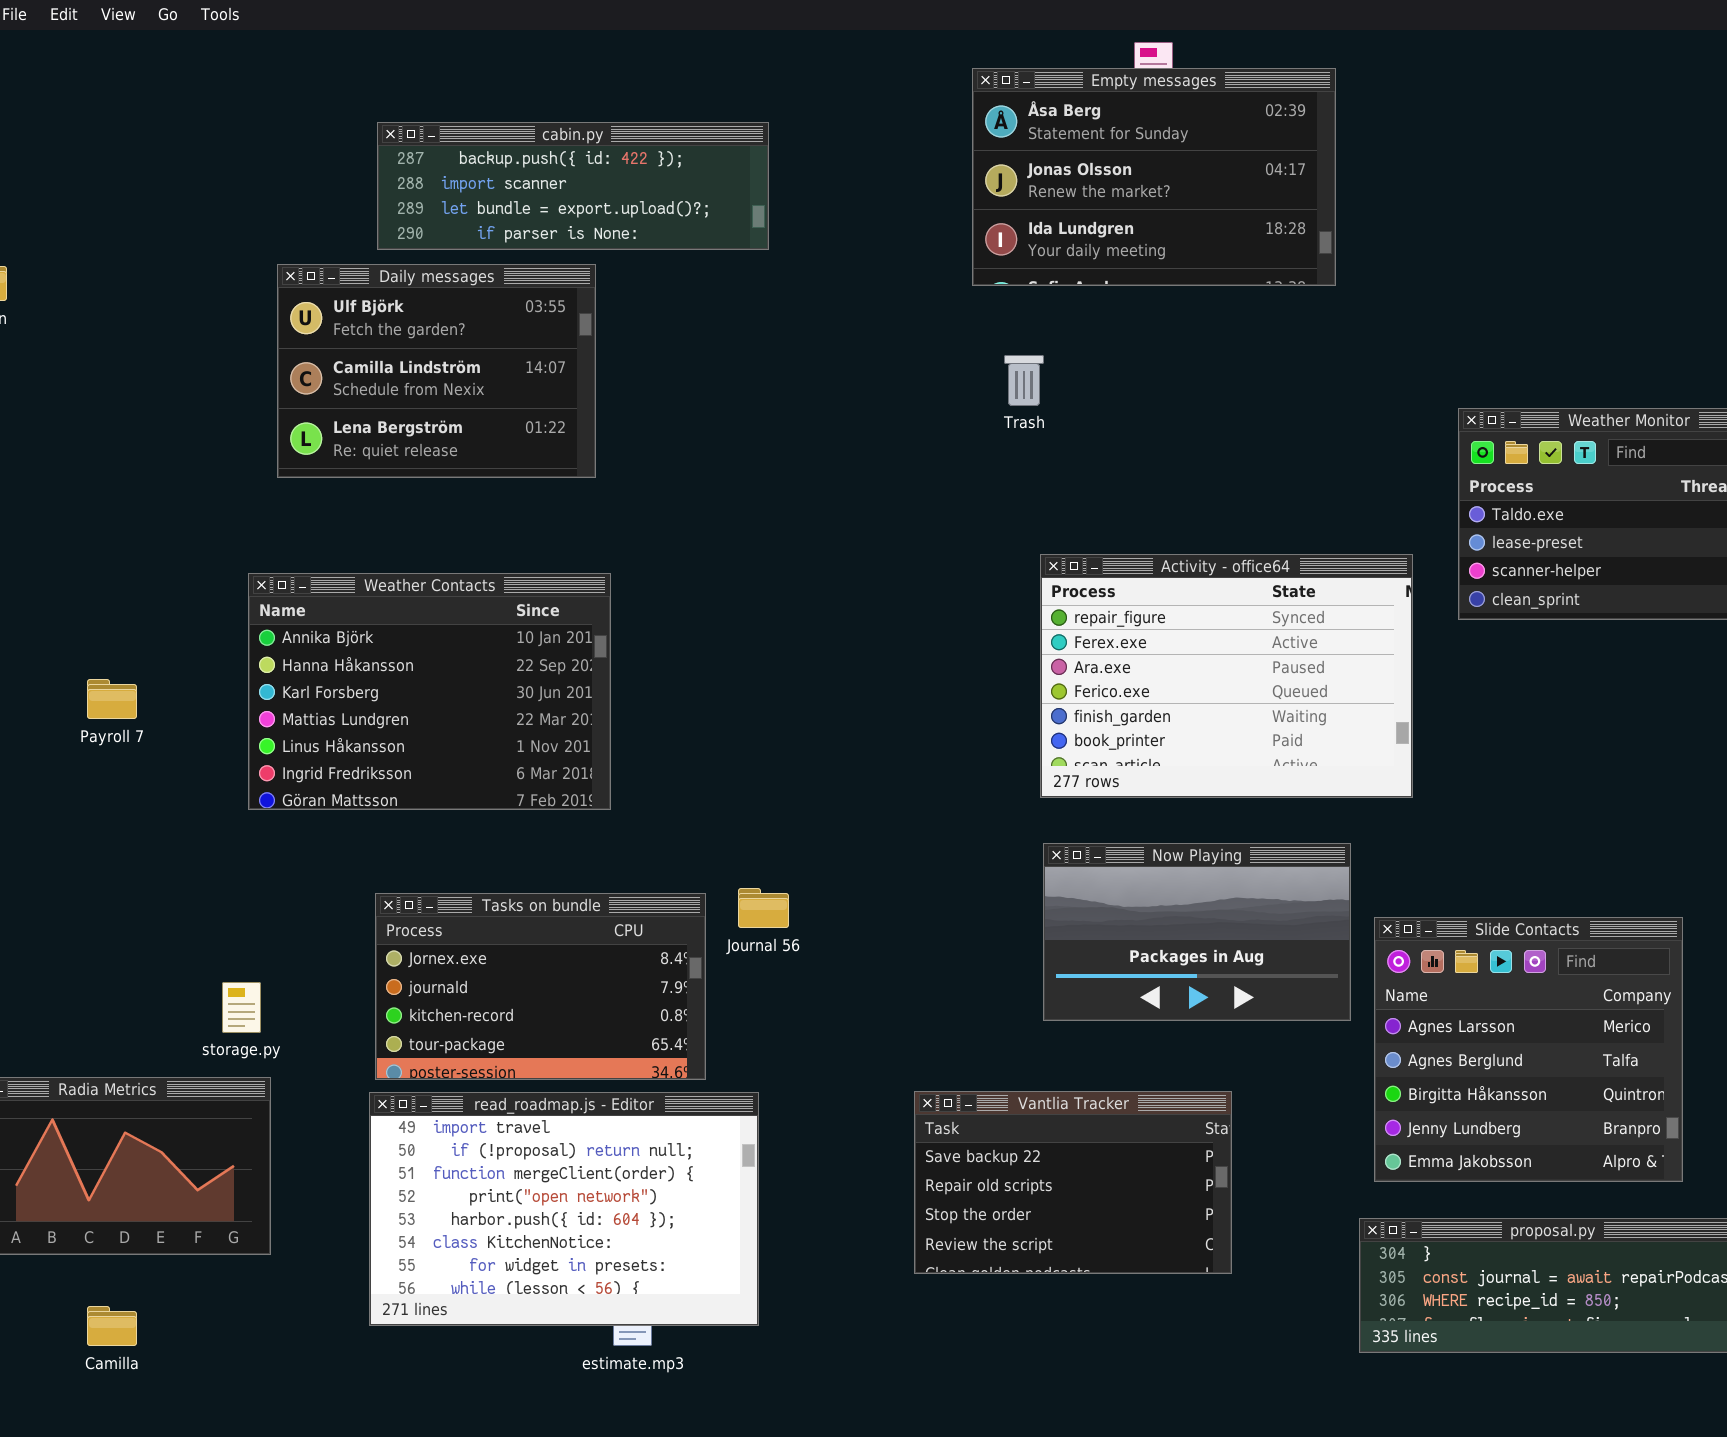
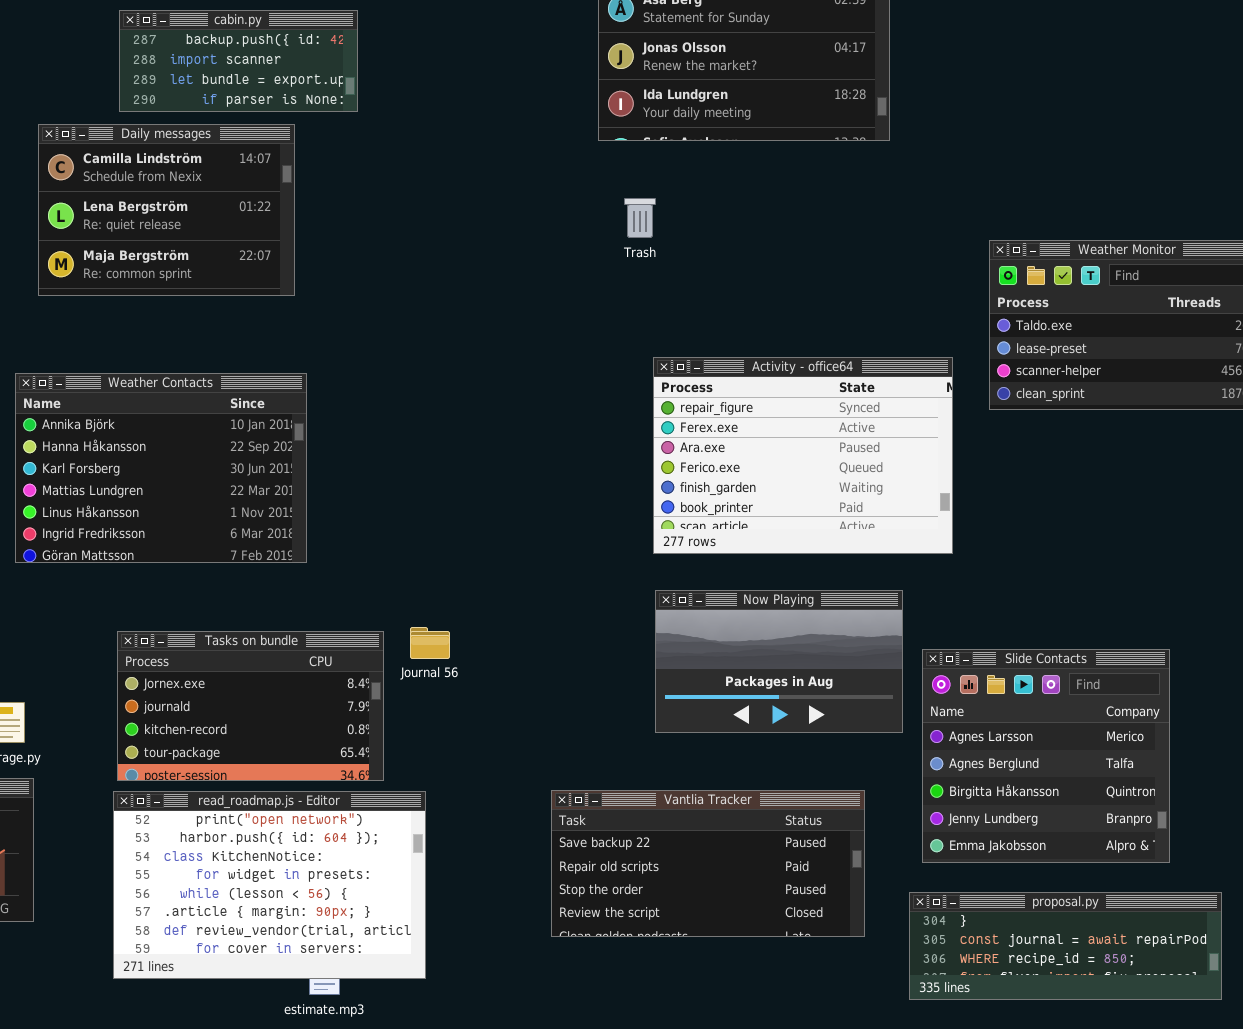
cabin.py: [377,122,769,250] -> [119,10,358,112], resized
Daily messages: [277,264,596,478] -> [38,124,295,296], scrolled down 1 row
Vantlia Tracker: [914,1091,1232,1274] -> [551,790,865,937], resized
read_roadmap.js - Editor: [369,1092,759,1326] -> [113,791,426,979], scrolled down 3 rows

